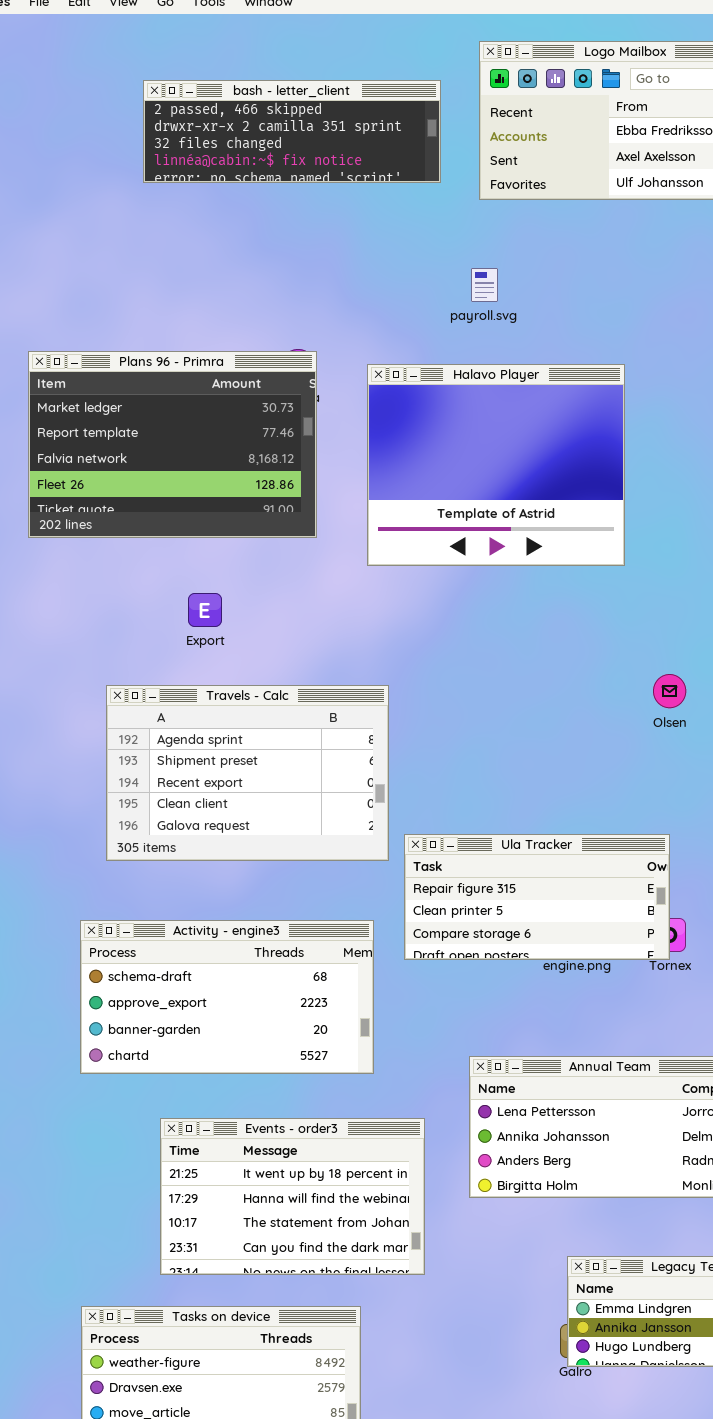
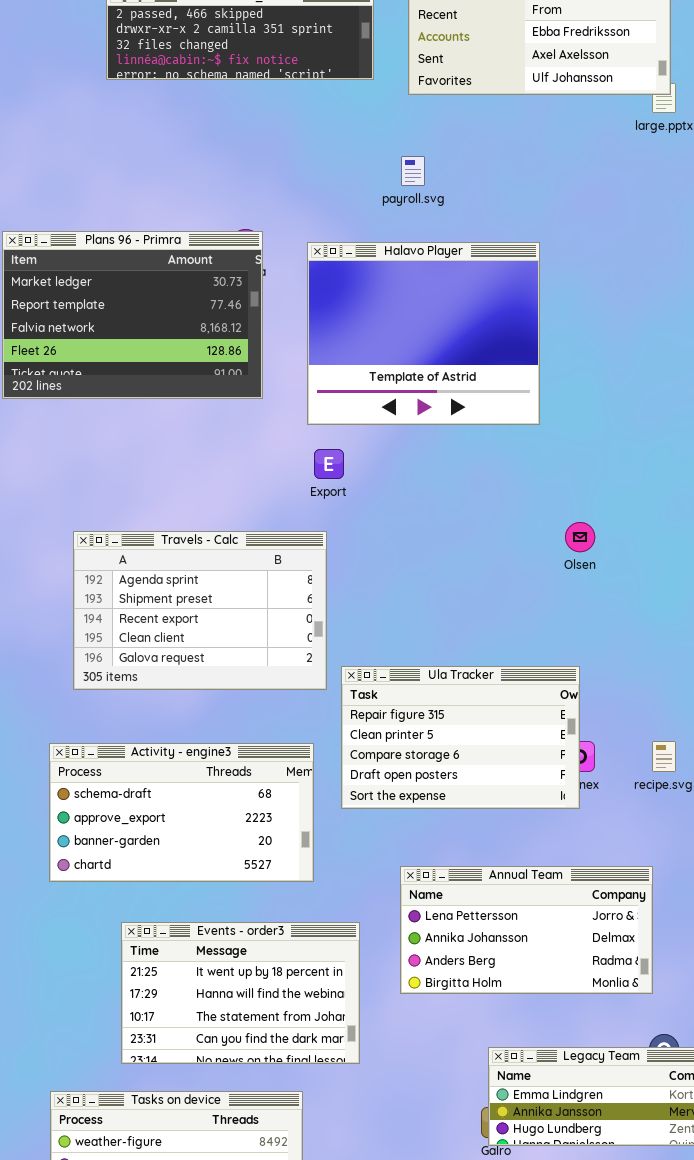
Export: [188,593,222,627] -> [314,449,344,479], moved
Ula Tracker: [404,834,670,960] -> [341,666,580,809], resized

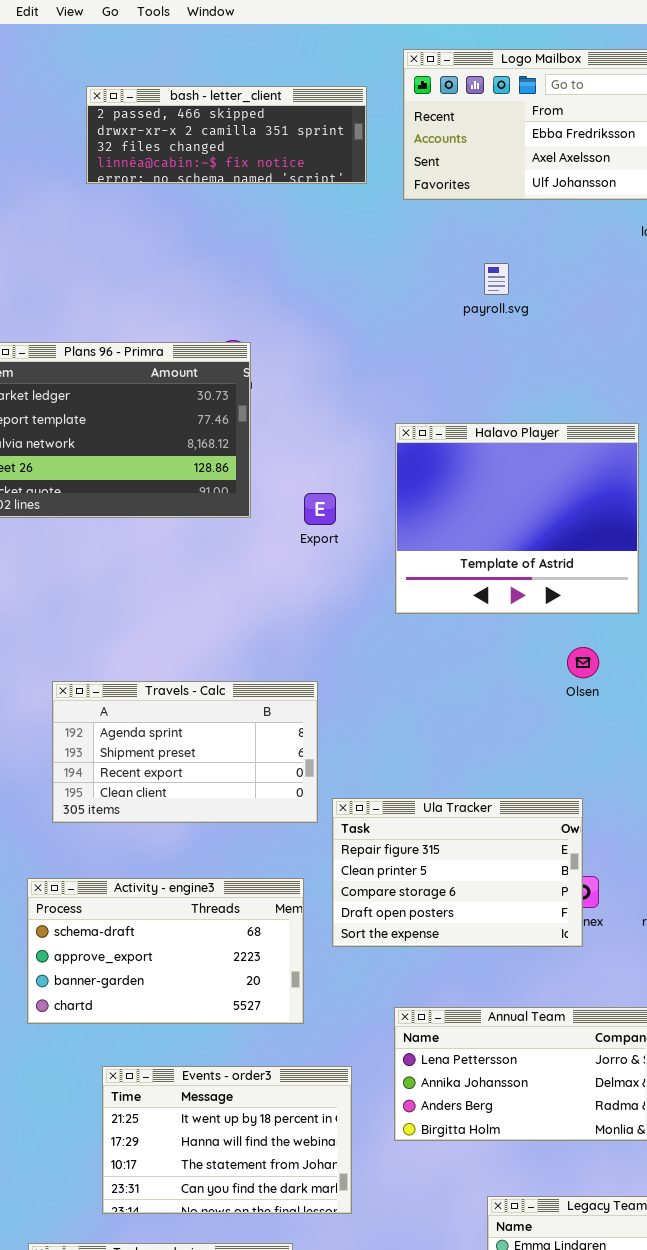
payroll.svg: [401,156,425,186] -> [484,263,509,295], moved
Halavo Player: [307,242,540,425] -> [395,423,639,614], moved
Export: [314,449,344,479] -> [304,493,336,525], moved
Travels - Calc: [73,531,327,690] -> [52,681,318,823], resized

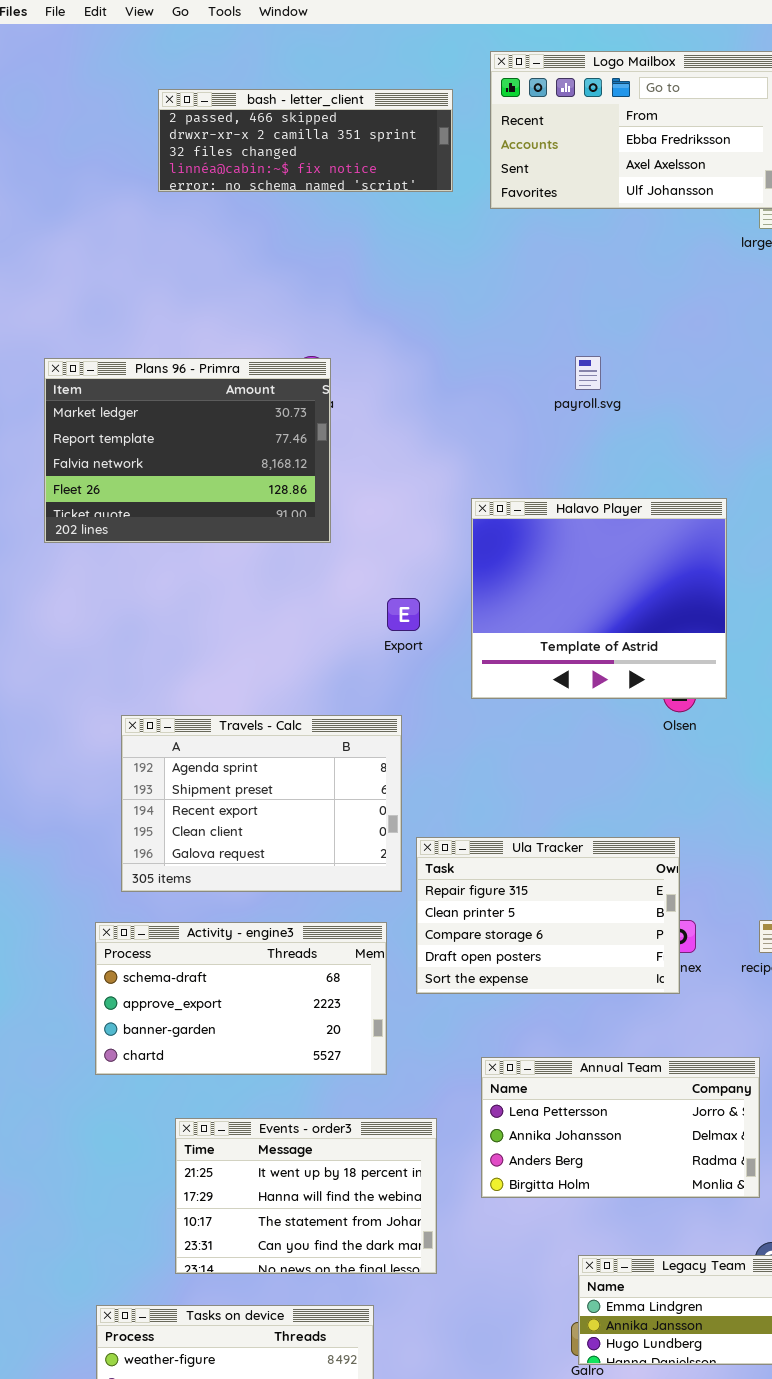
payroll.svg: [484,263,509,295] -> [575,356,601,390], moved
Halavo Player: [395,423,639,614] -> [471,498,727,699], moved
Export: [304,493,336,525] -> [387,598,420,631], moved
Travels - Calc: [52,681,318,823] -> [121,715,402,892], resized

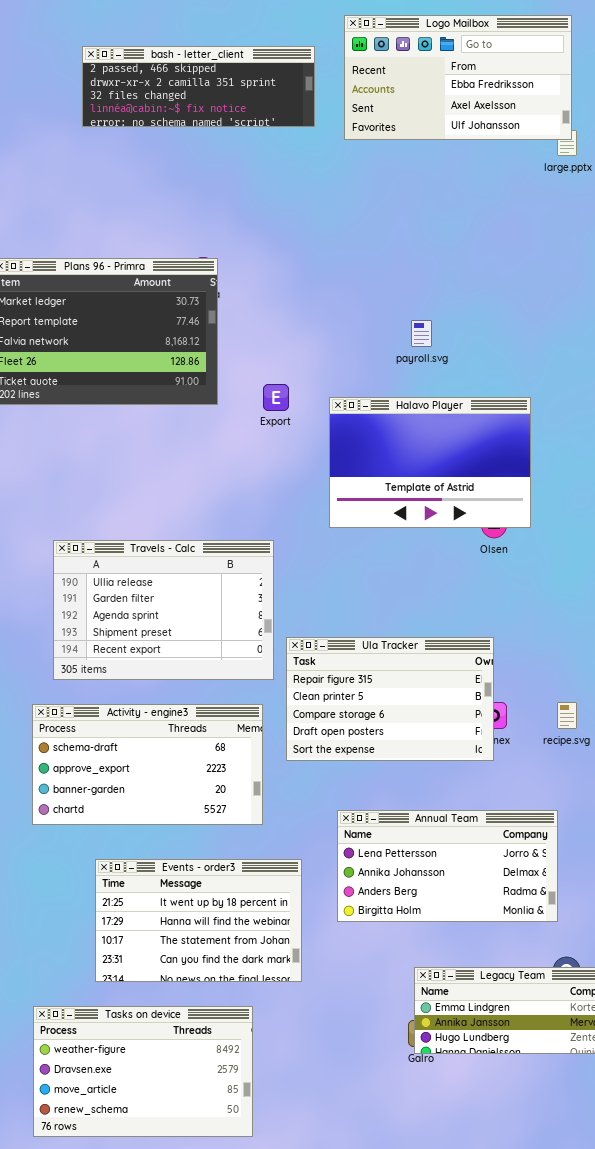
payroll.svg: [575,356,601,390] -> [411,320,432,347], moved
Halavo Player: [471,498,727,699] -> [329,397,531,528], resized
Export: [387,598,420,631] -> [263,384,289,411], moved
Travels - Calc: [121,715,402,892] -> [53,540,274,680], scrolled up 2 rows

